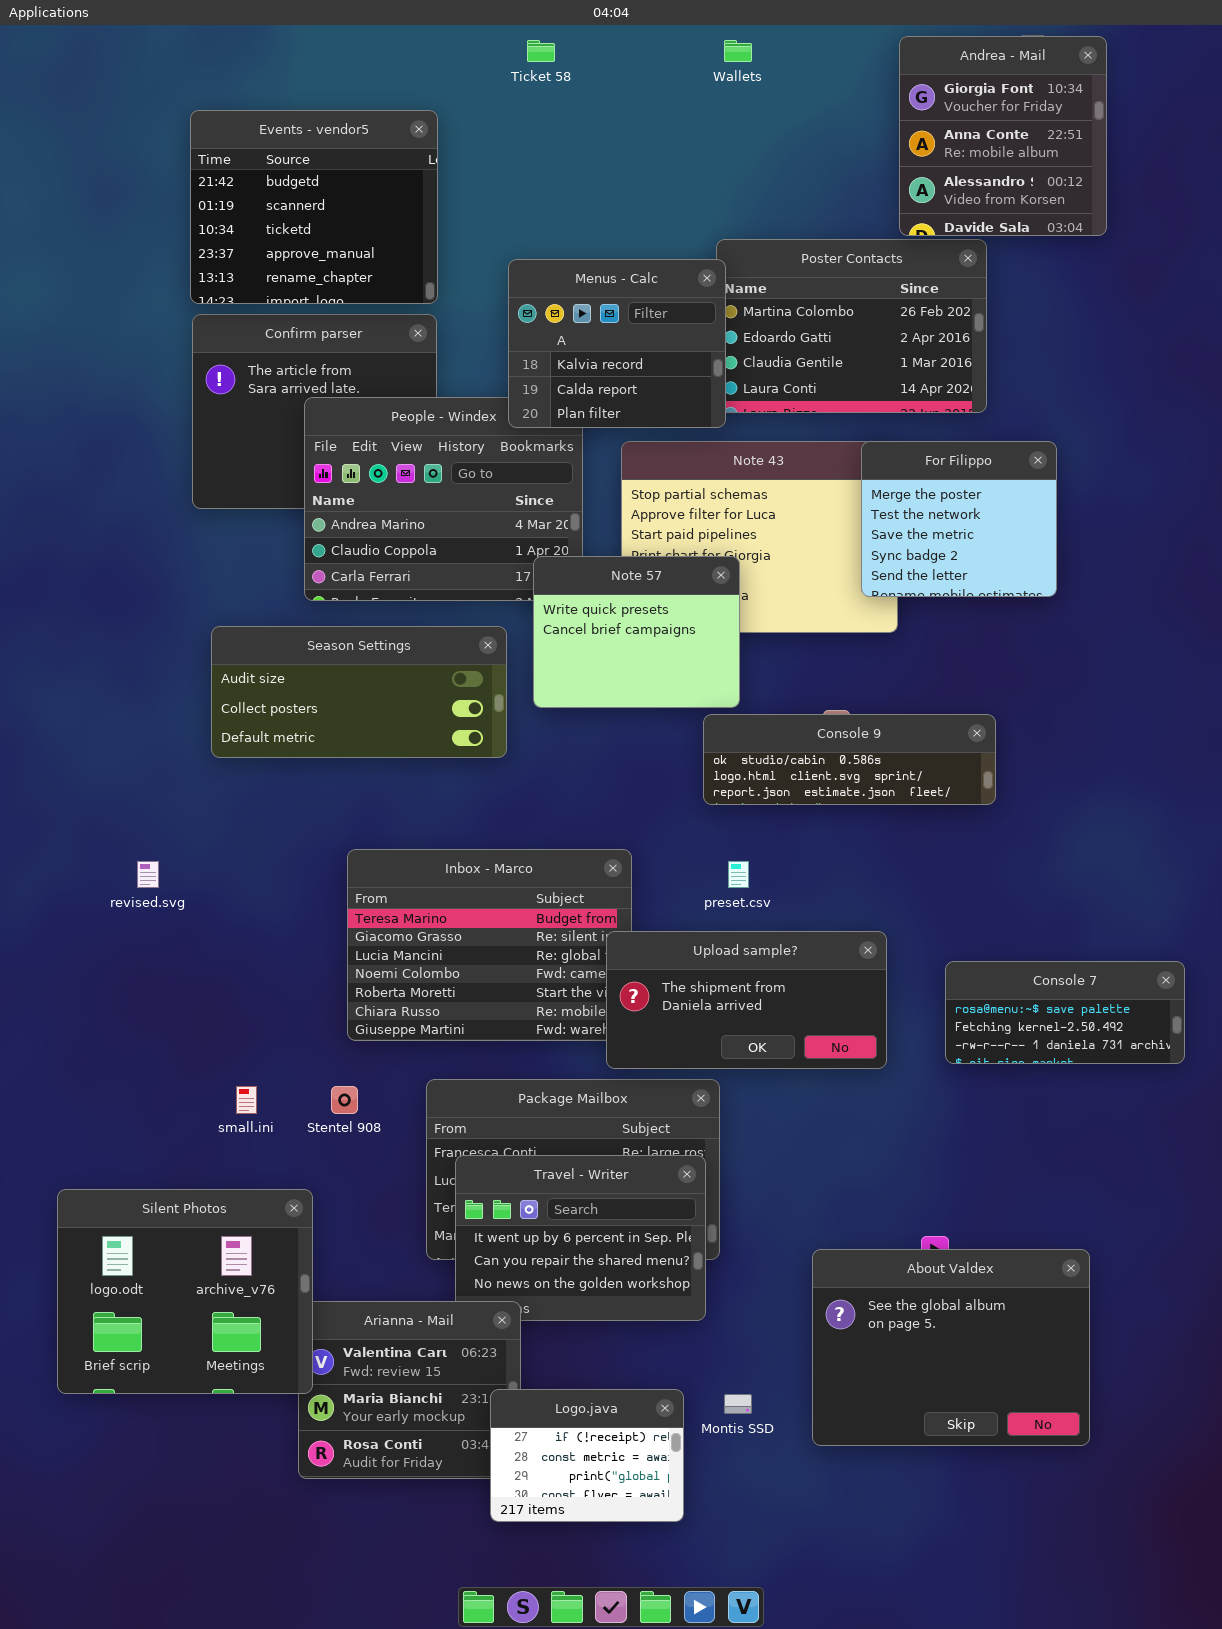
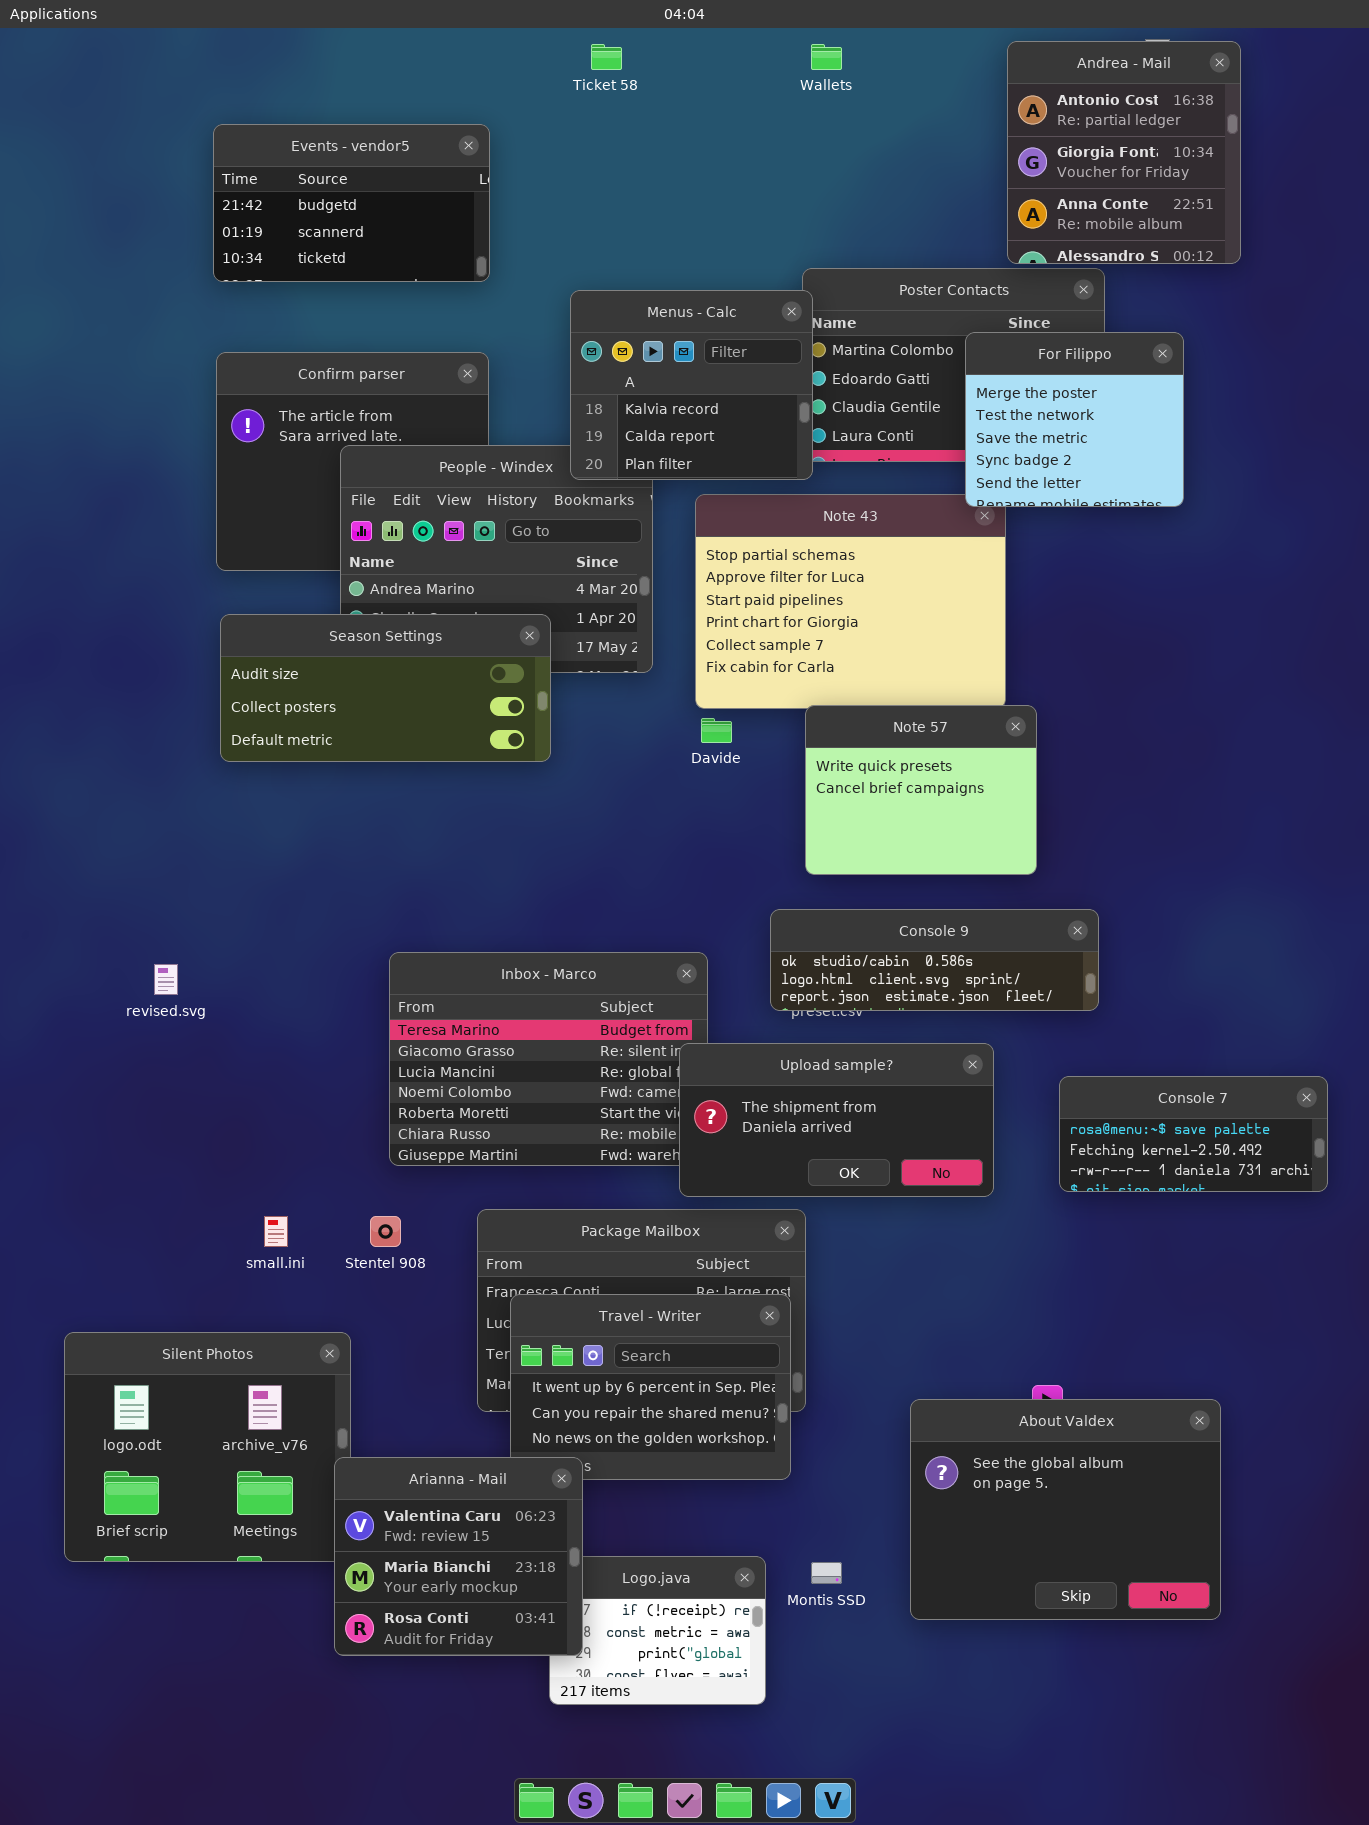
Andrea - Mail: [899,36,1107,236] -> [1007,41,1241,264], scrolled up 1 row
Events - vendor5: [190,110,438,304] -> [213,124,490,282], resized
For Filippo: [861,441,1057,597] -> [965,332,1184,507], moved
Note 57: [533,556,740,708] -> [805,705,1037,875], moved
Season Settings: [211,626,507,758] -> [220,614,551,762], moved
Console 9: [703,714,996,805] -> [770,909,1099,1011], moved
Arianna - Mail: [298,1301,521,1479] -> [334,1457,583,1656], raised

